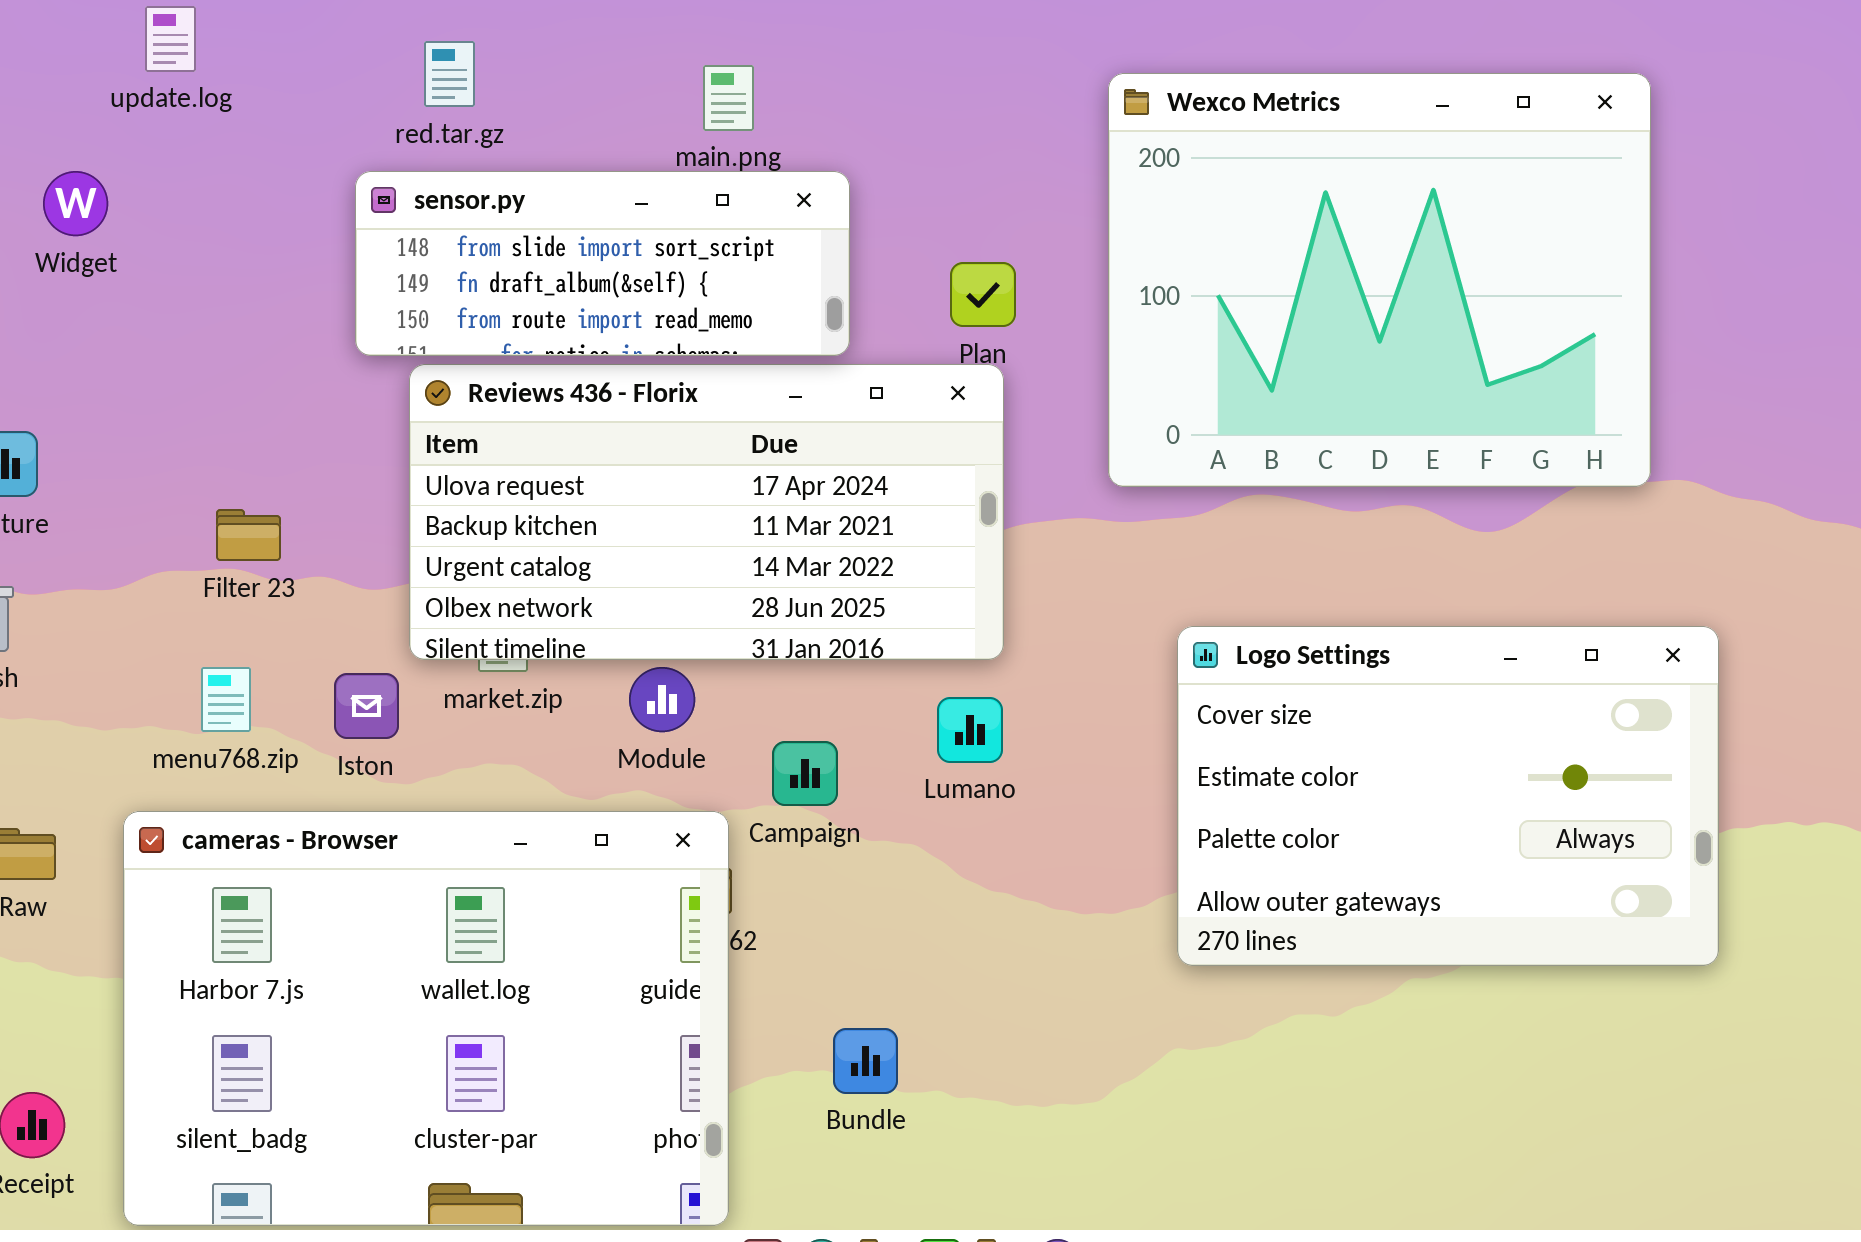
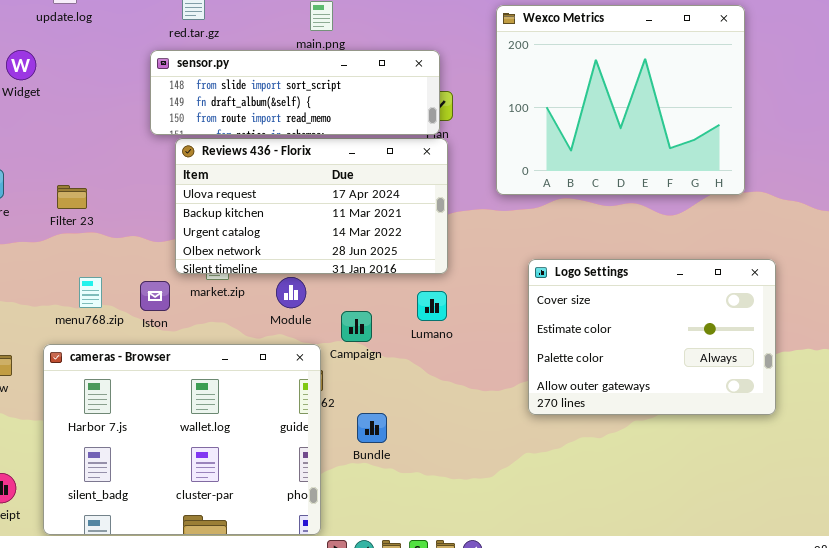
sensor.py: [355,171,850,356] -> [150,50,440,135], resized
Filter 23: [216,509,281,561] -> [57,185,87,209], moved
Bundle: [833,1028,898,1094] -> [357,413,387,443], moved

